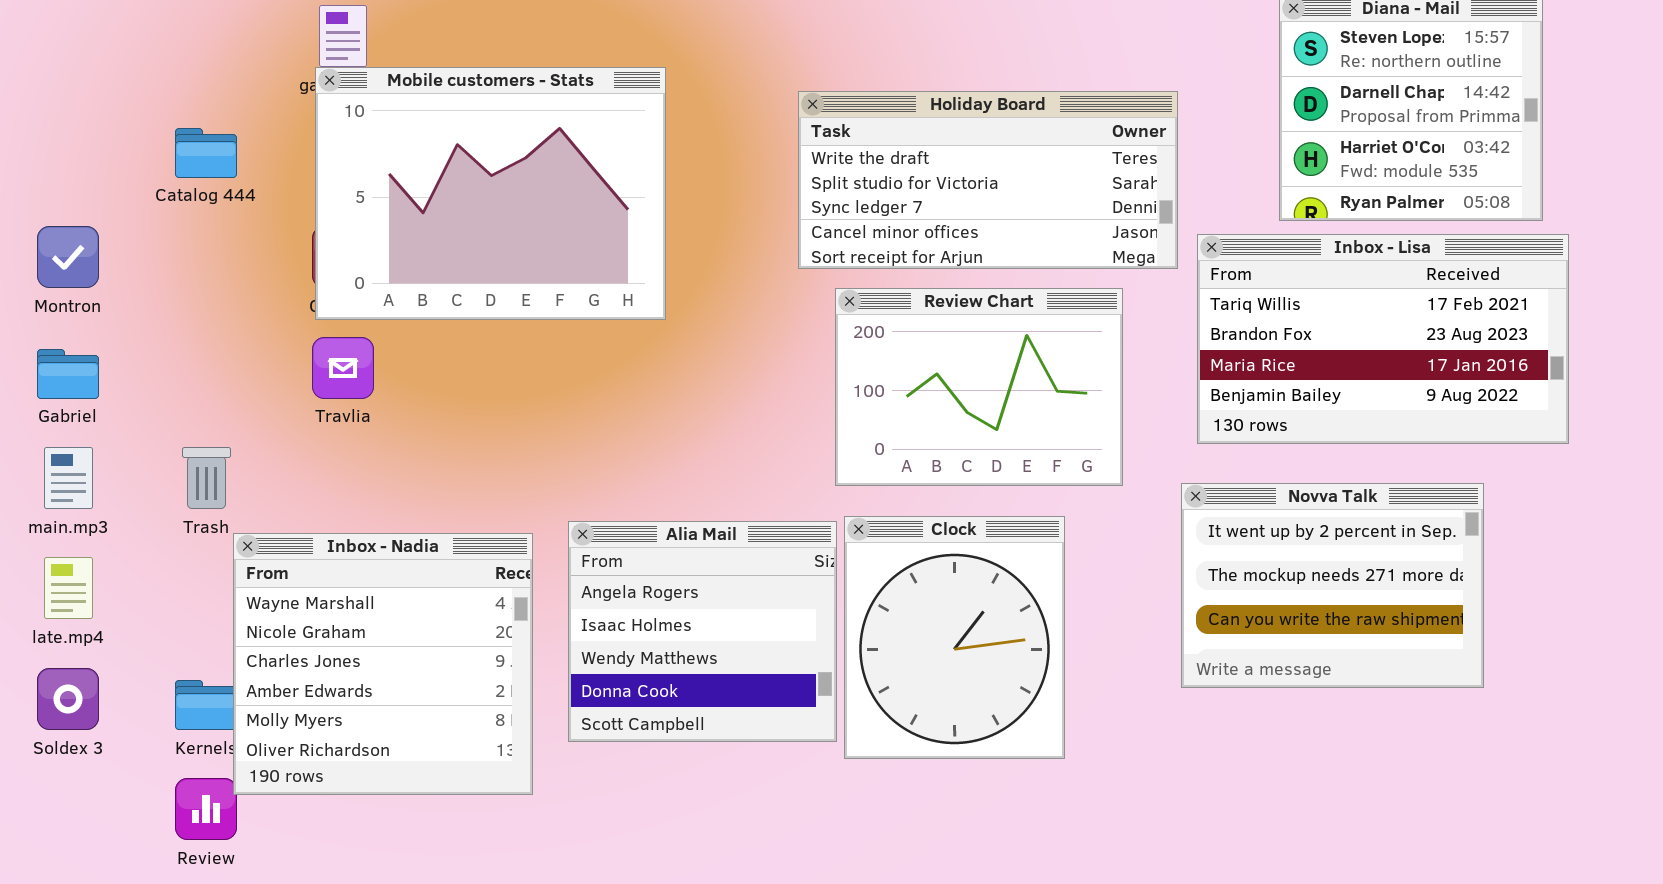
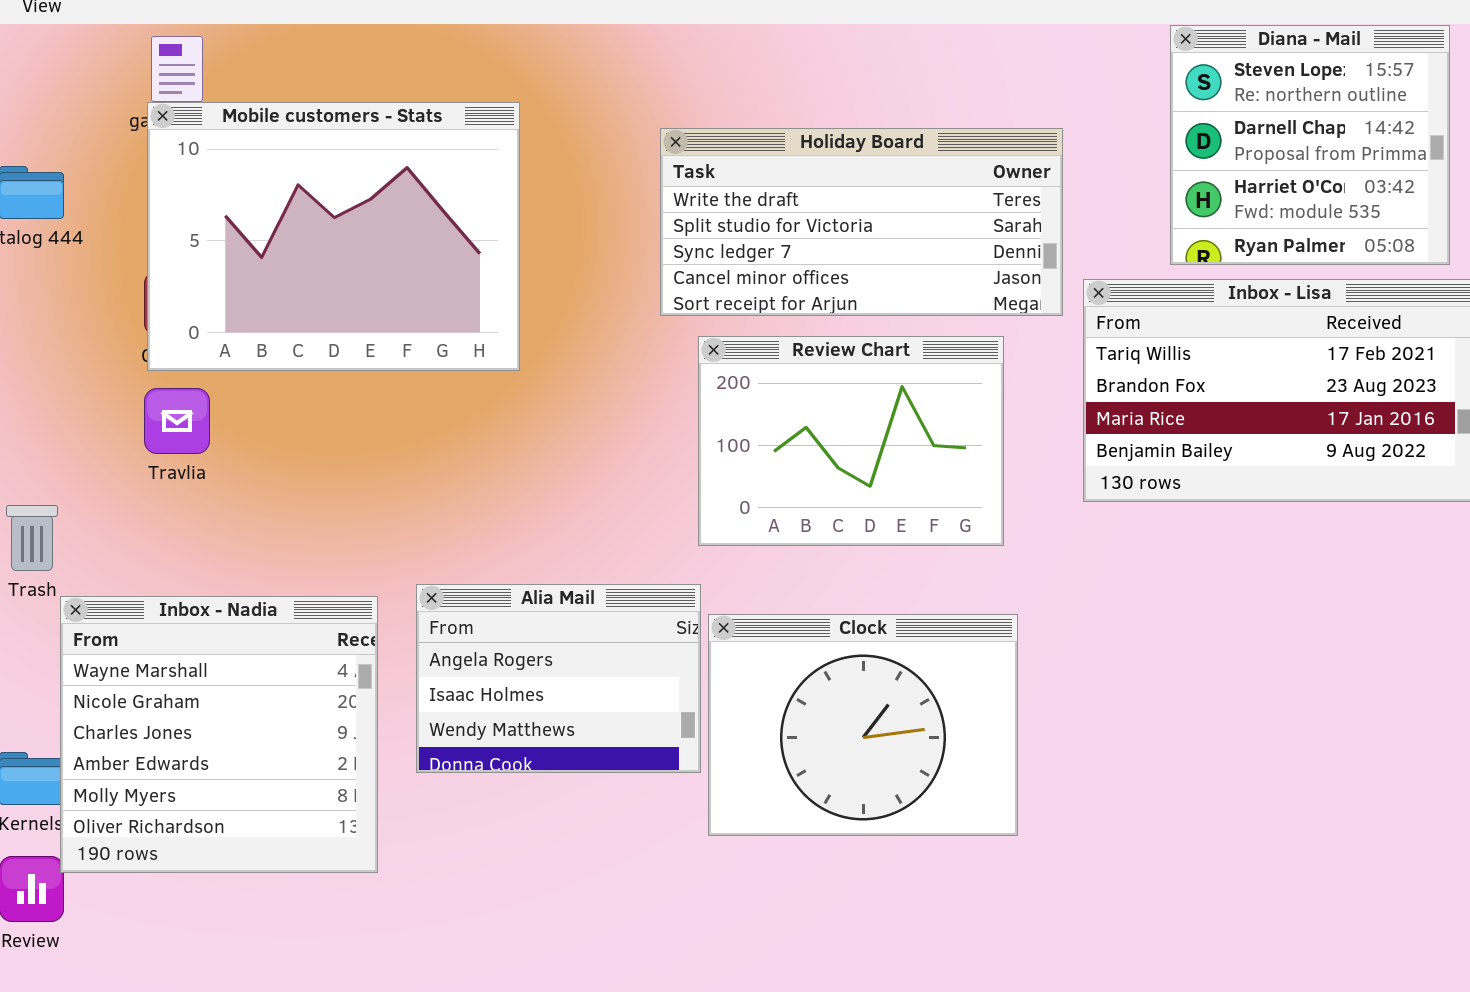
Novva Talk: [1181,483,1484,688] -> none, closed
Clock: [844,516,1065,759] -> [708,614,1018,836], resized
Alia Mail: [568,521,837,742] -> [416,584,701,773], resized

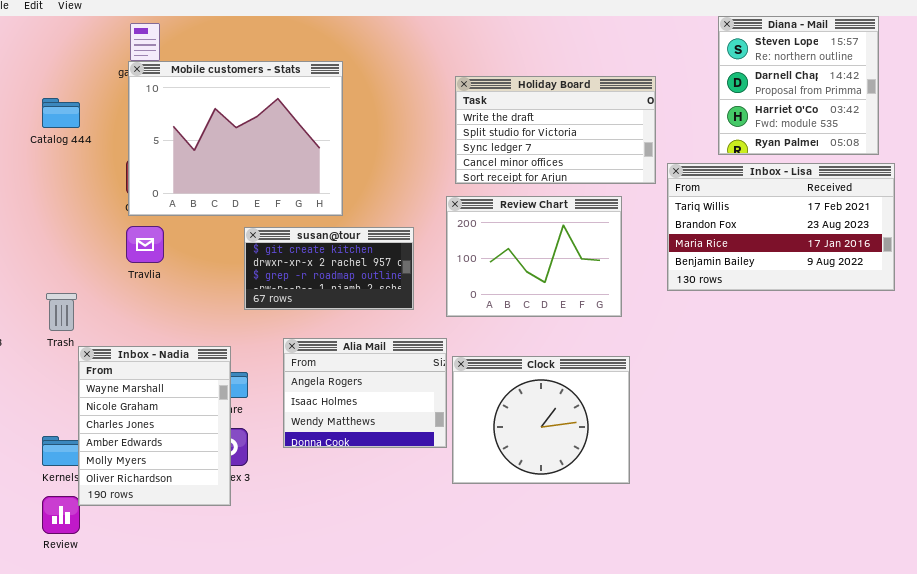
Holiday Board: [660,128,1063,316] -> [455,76,656,184], resized
susan@tour: none -> [244,227,414,310], opened
Inbox - Nadia: [60,596,378,873] -> [78,346,231,506], resized

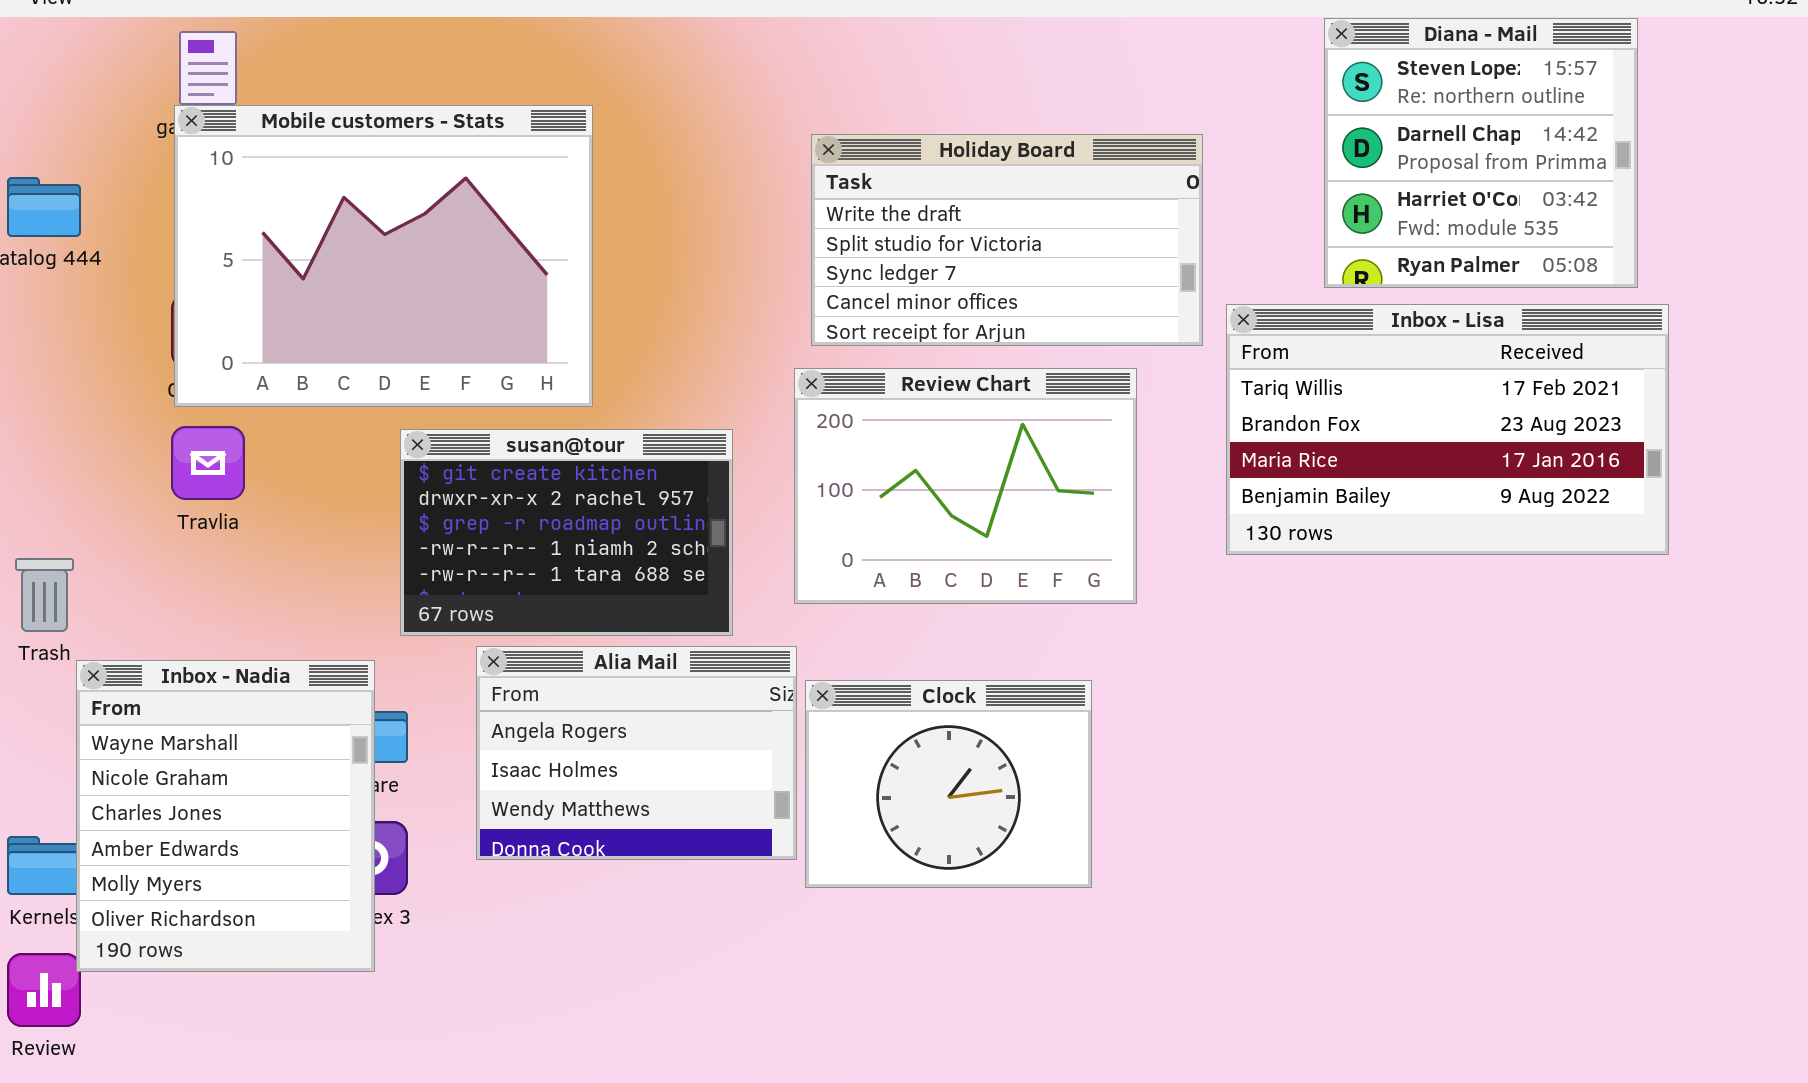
susan@tour: [244,227,414,310] -> [400,429,733,636], resized
Clock: [452,356,630,484] -> [805,680,1092,888], resized

